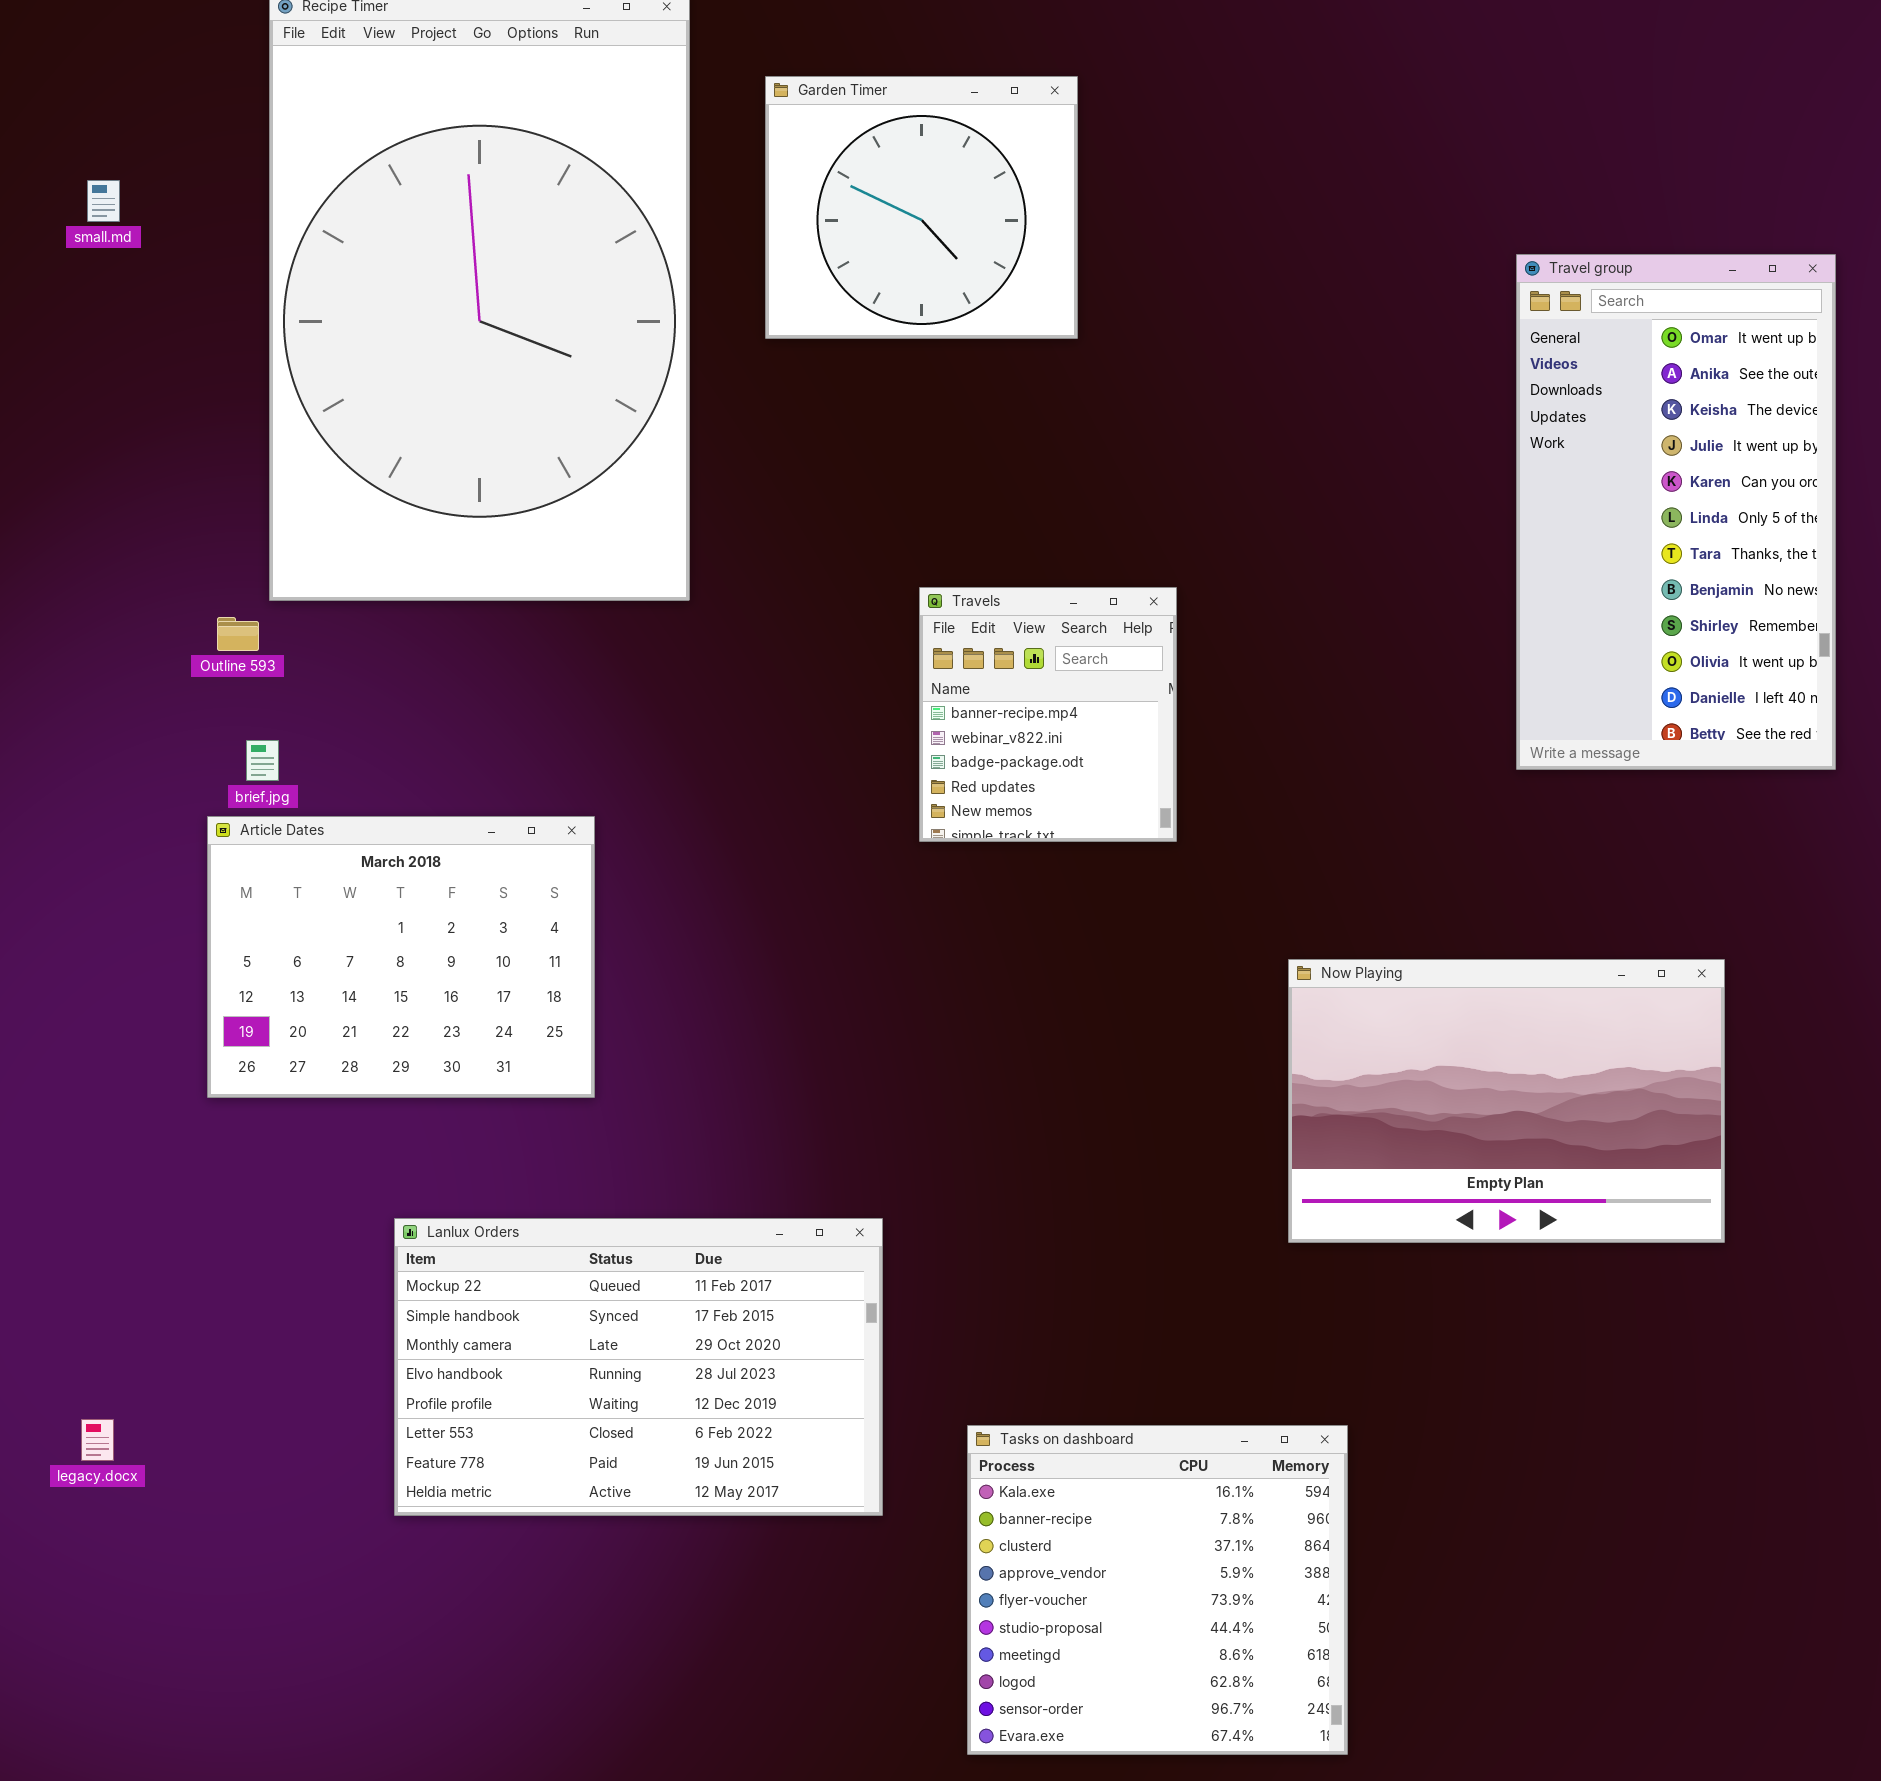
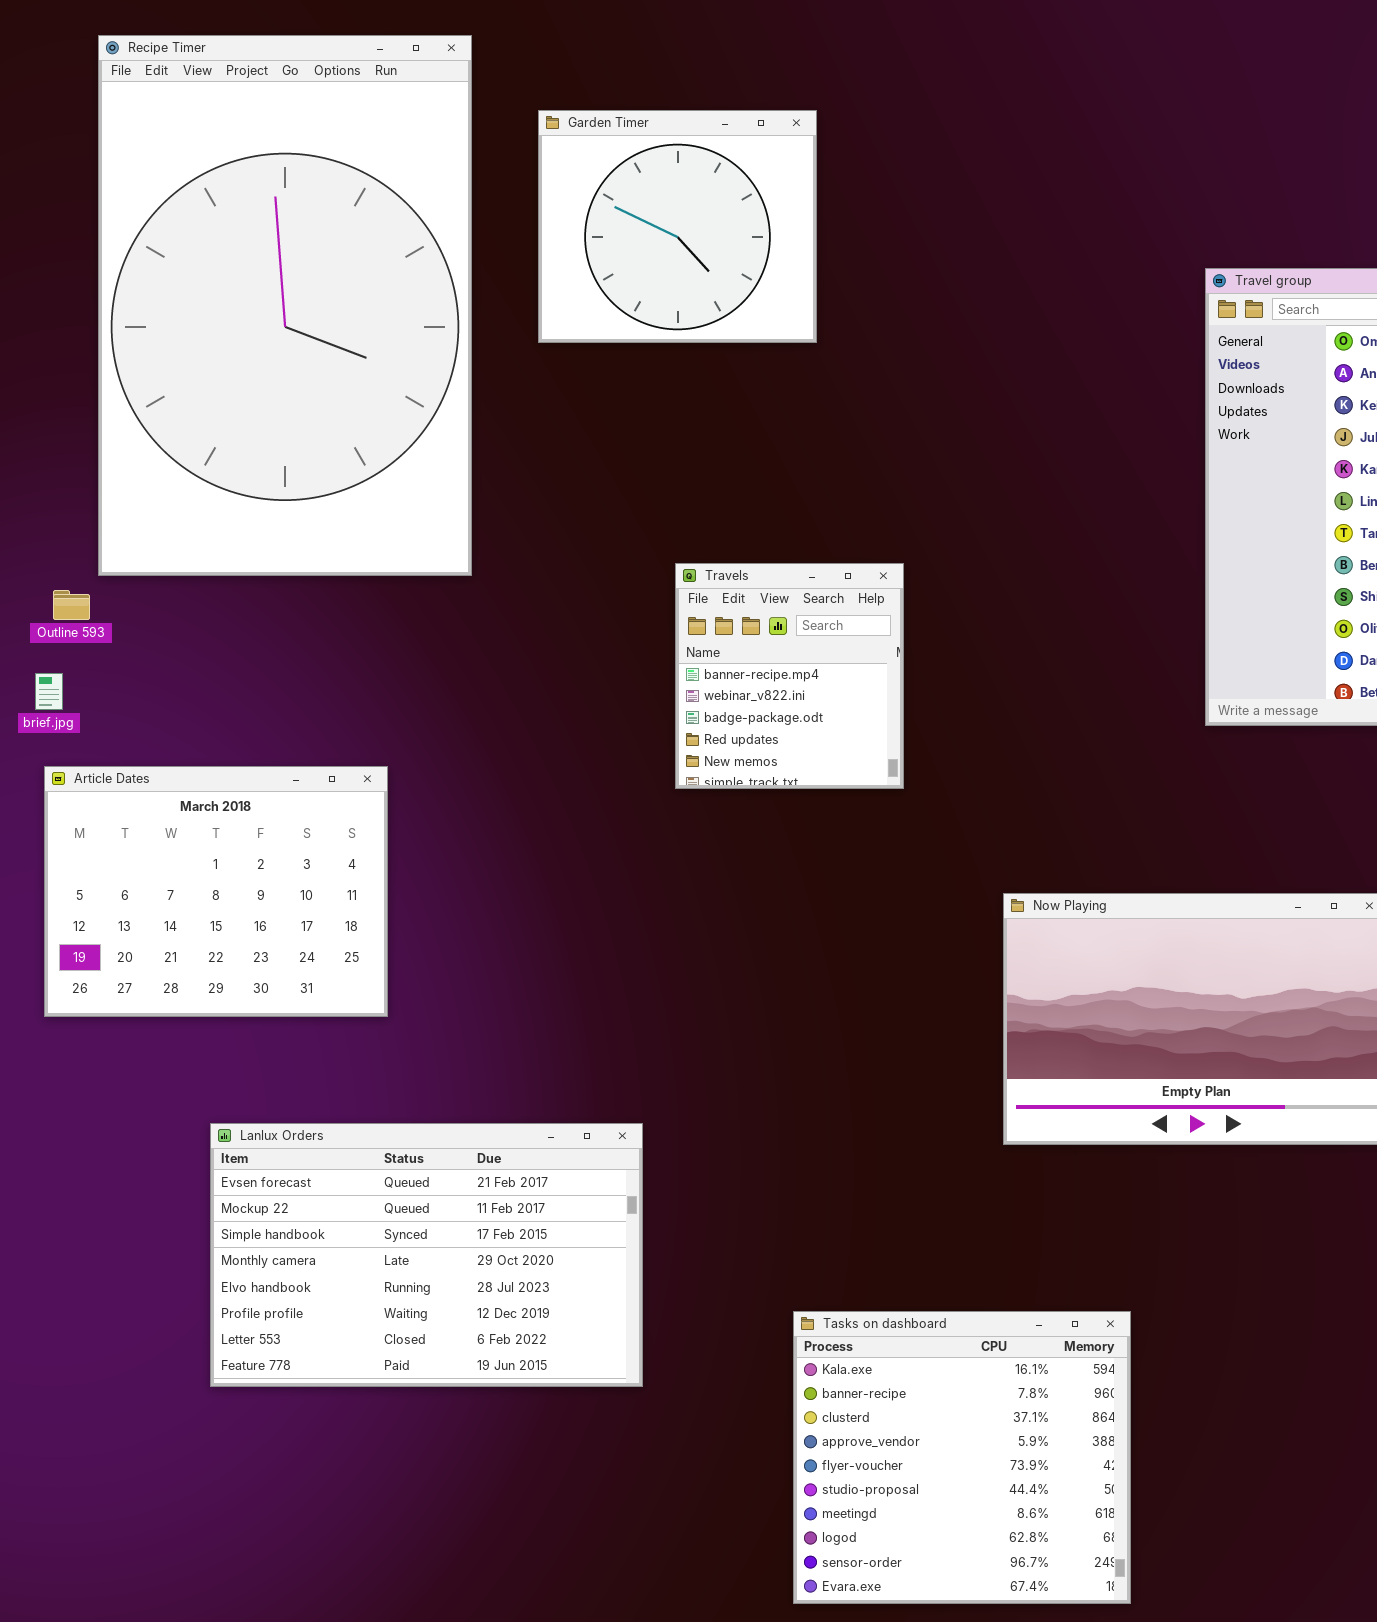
brief.jpg: [246,740,279,781] -> [35,673,63,710], moved
Lanlux Orders: [394,1218,883,1516] -> [210,1123,643,1387], scrolled up 1 row
Tasks on dashboard: [967,1425,1348,1755] -> [793,1311,1131,1604], moved

